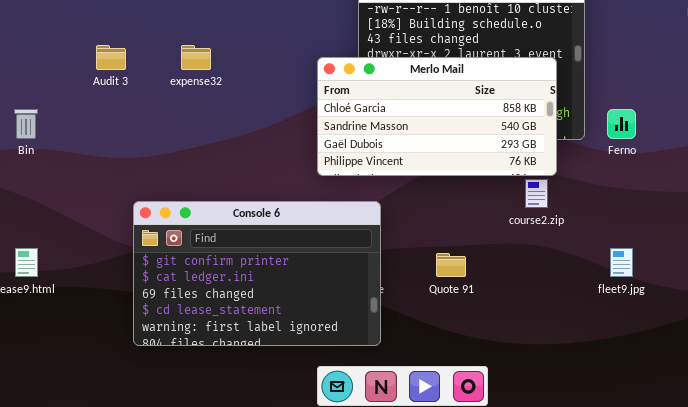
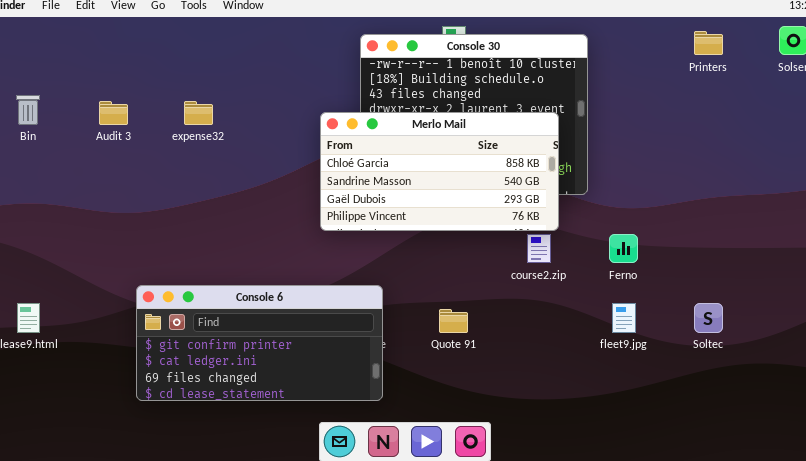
Bin: [14,109,38,139] -> [16,95,40,125], moved
Ferno: [607,109,636,139] -> [609,234,638,263], moved
Console 6: [133,201,381,346] -> [136,285,383,401], resized

